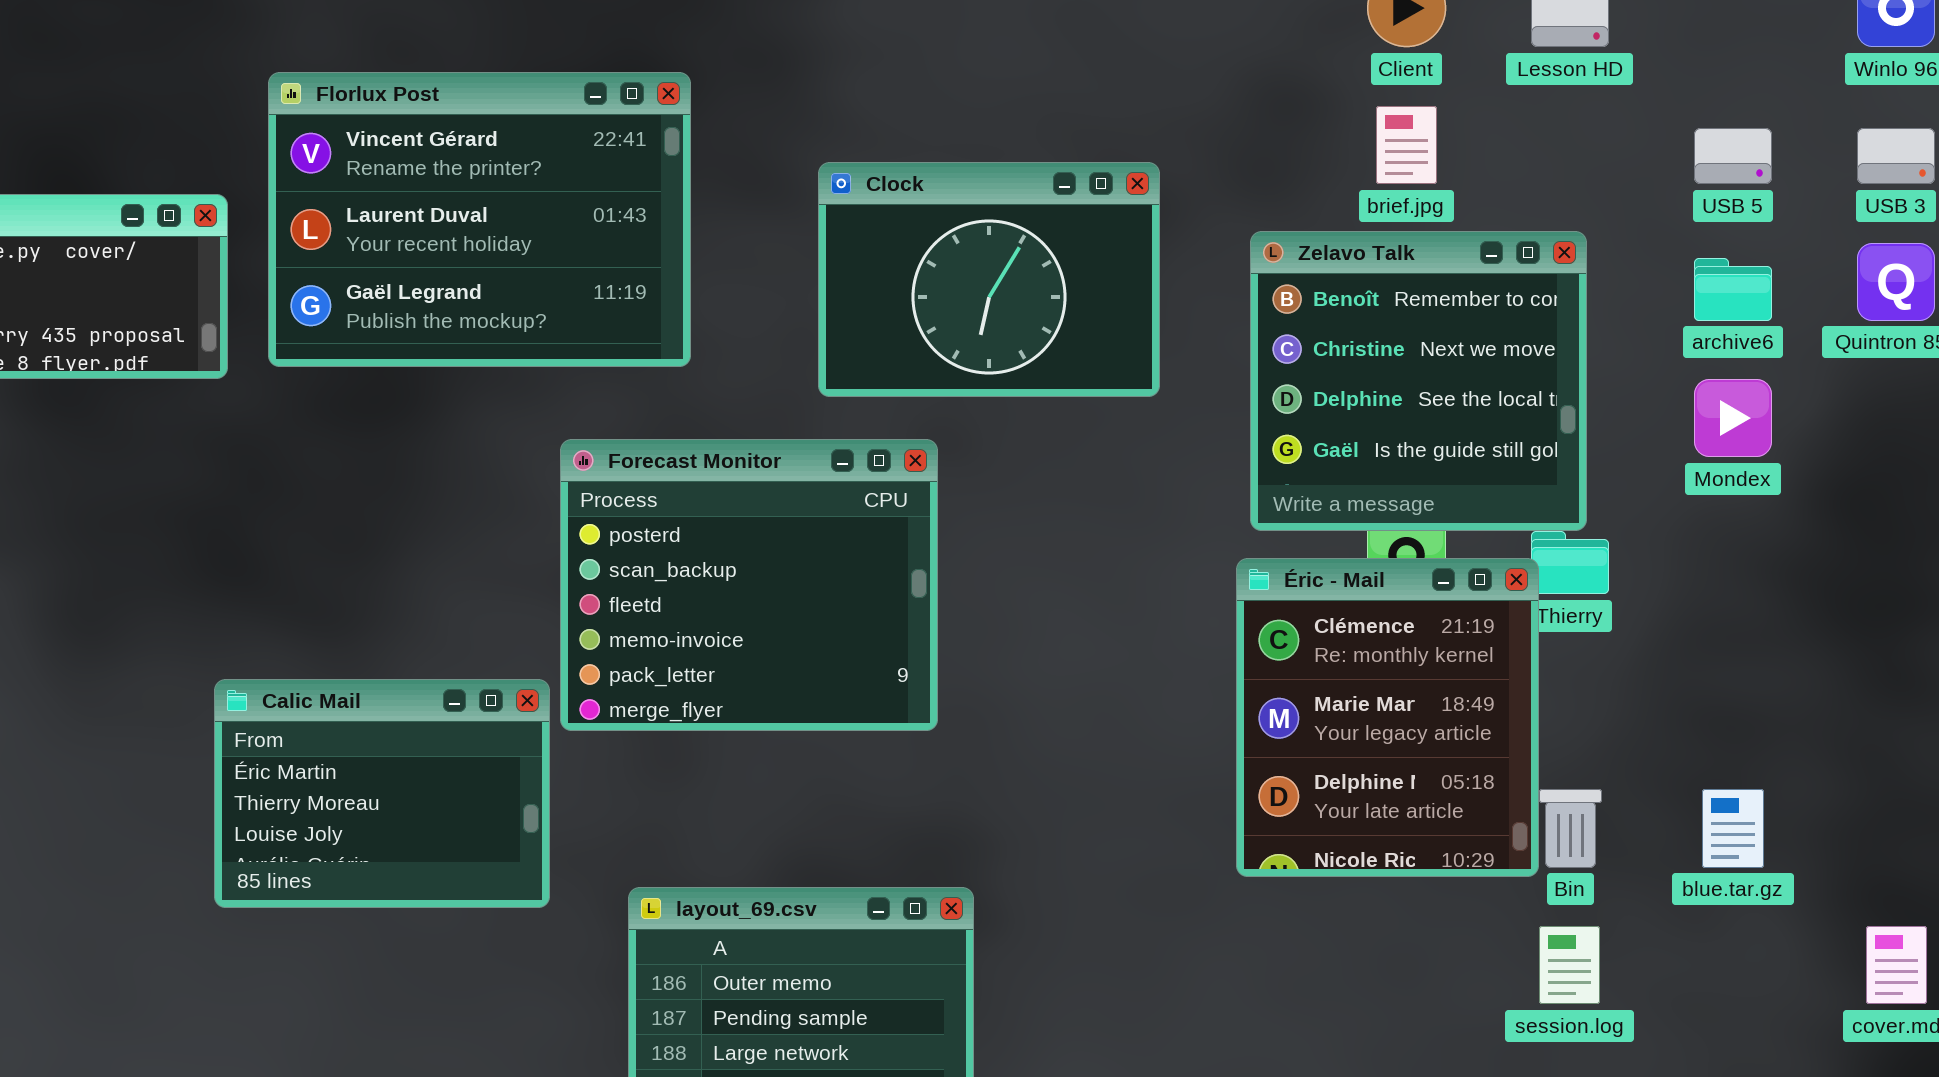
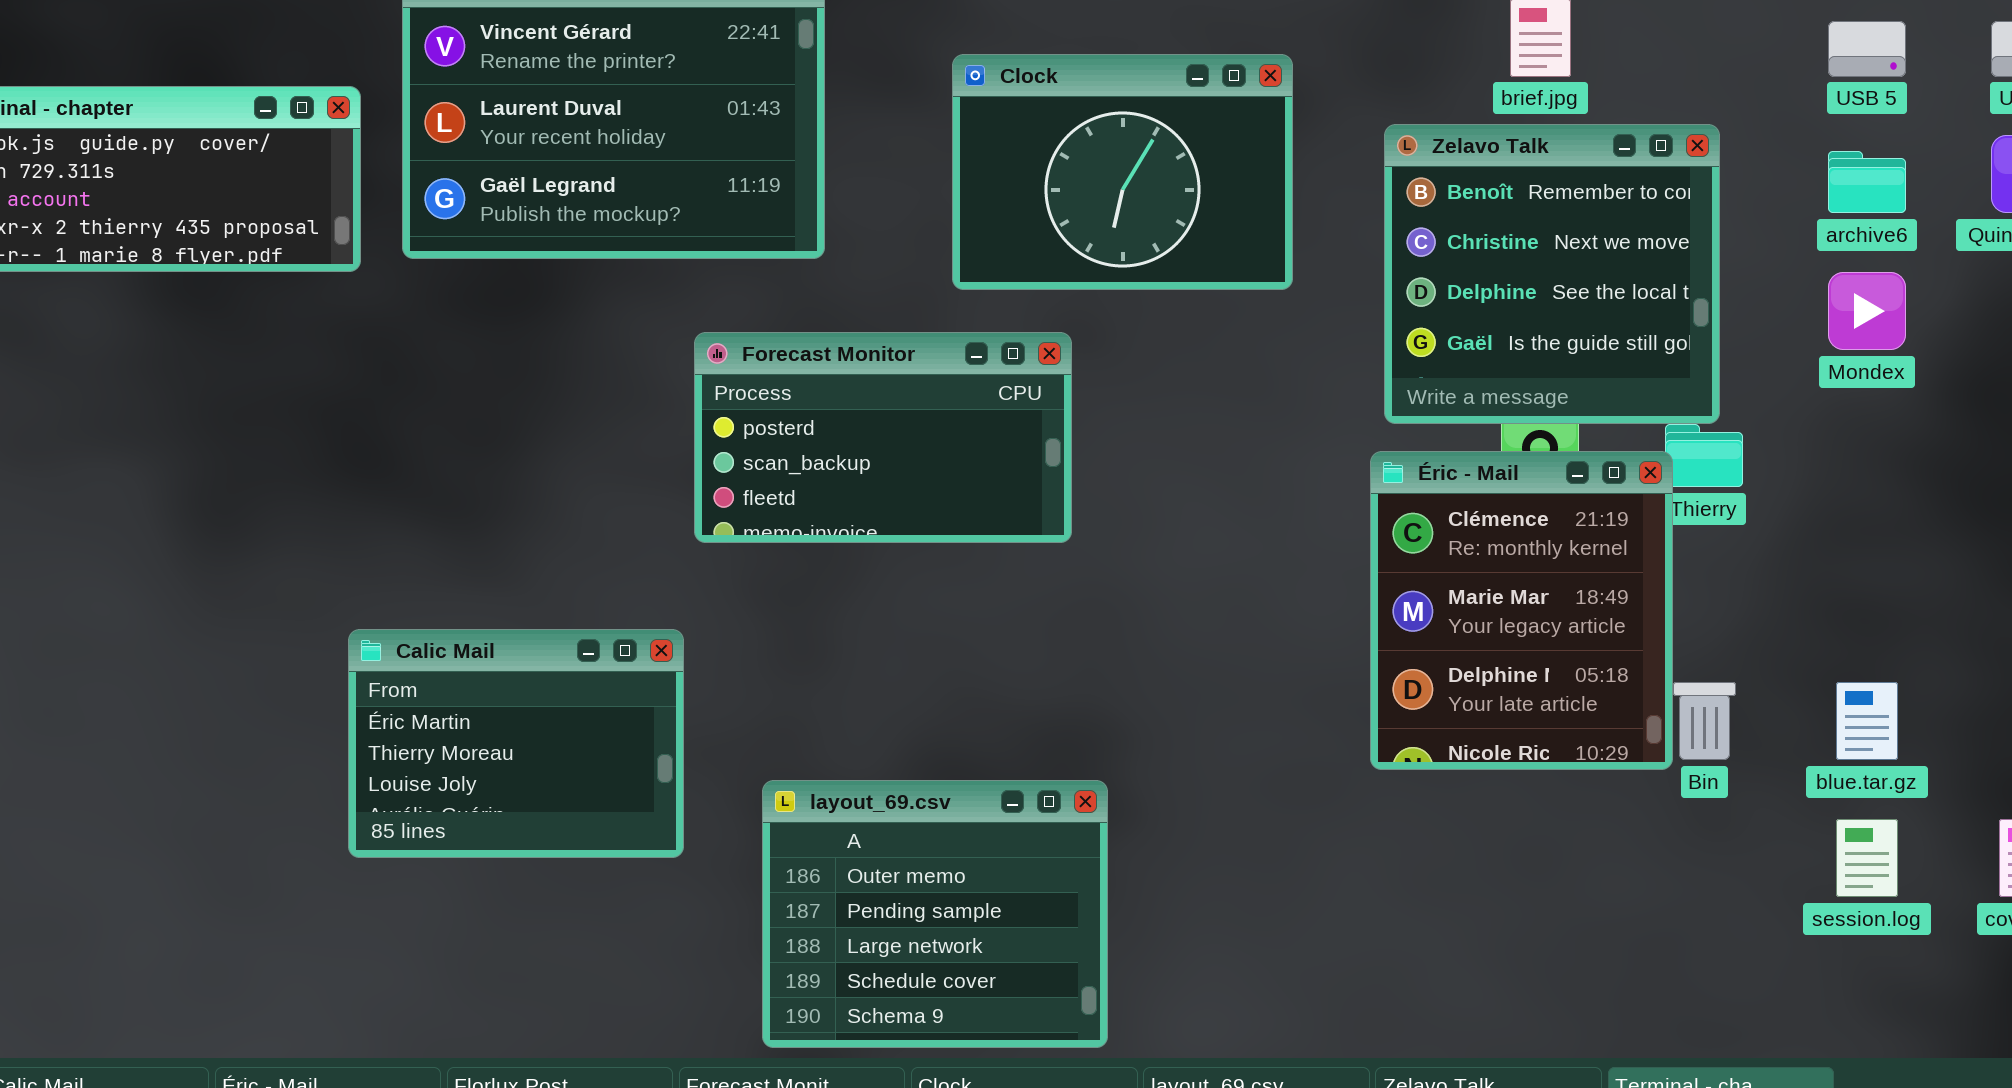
Forecast Monitor: [560,439,938,731] -> [694,332,1072,543], resized
Calic Mail: [214,679,550,908] -> [348,629,684,858], moved
session.log: [1539,926,1600,1004] -> [1836,819,1898,897], moved

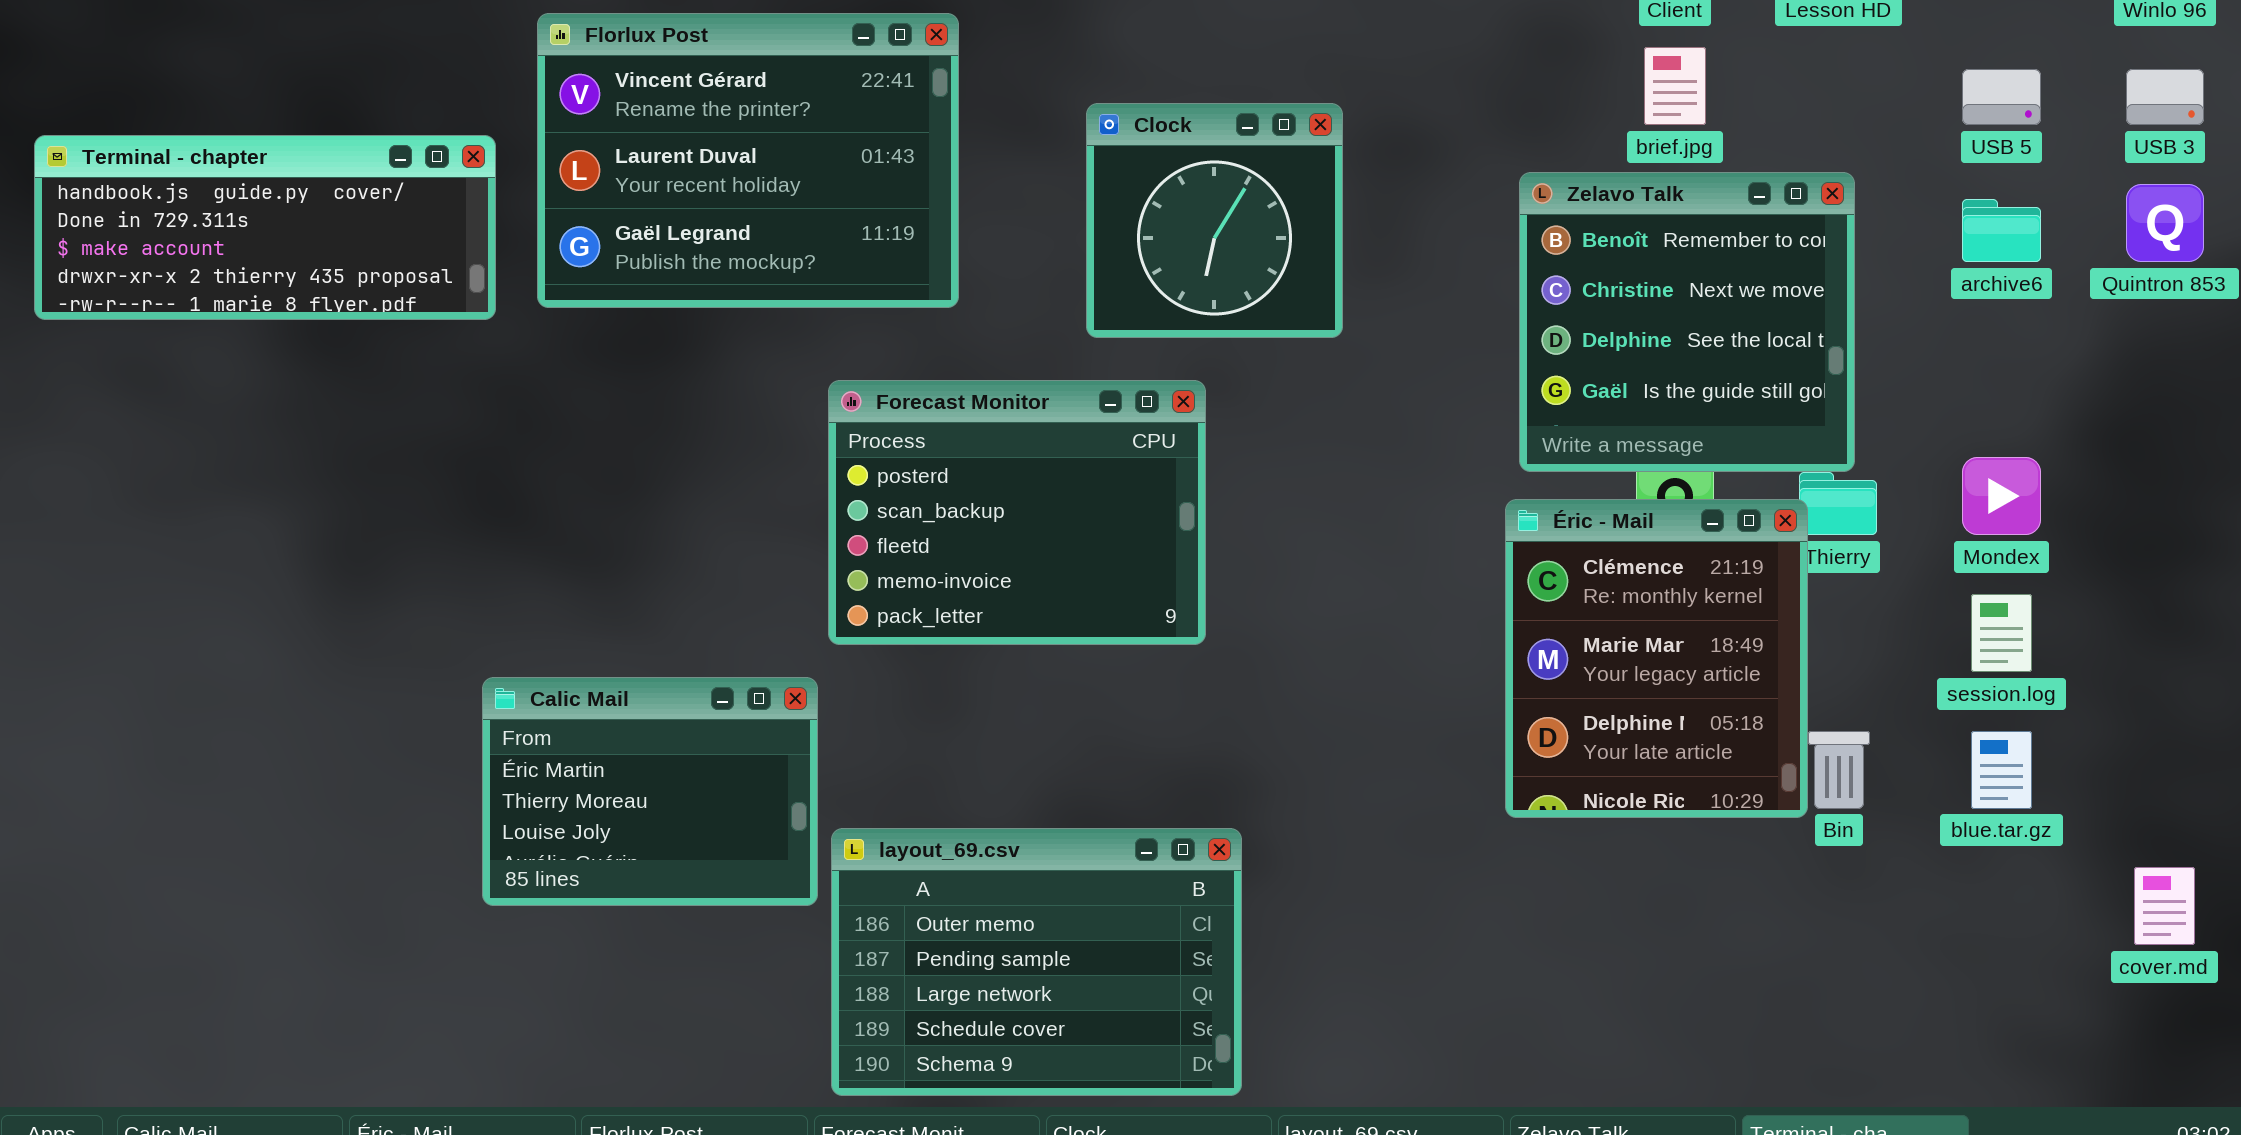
Clock: [952,54,1293,290] -> [1086,103,1343,338], resized
Mondex: [1828,272,1906,350] -> [1962,457,2041,535], moved
Forecast Monitor: [694,332,1072,543] -> [828,380,1206,645], resized
layout_69.csv: [762,780,1108,1048] -> [831,828,1242,1096], resized
session.log: [1836,819,1898,897] -> [1971,594,2032,672], moved

